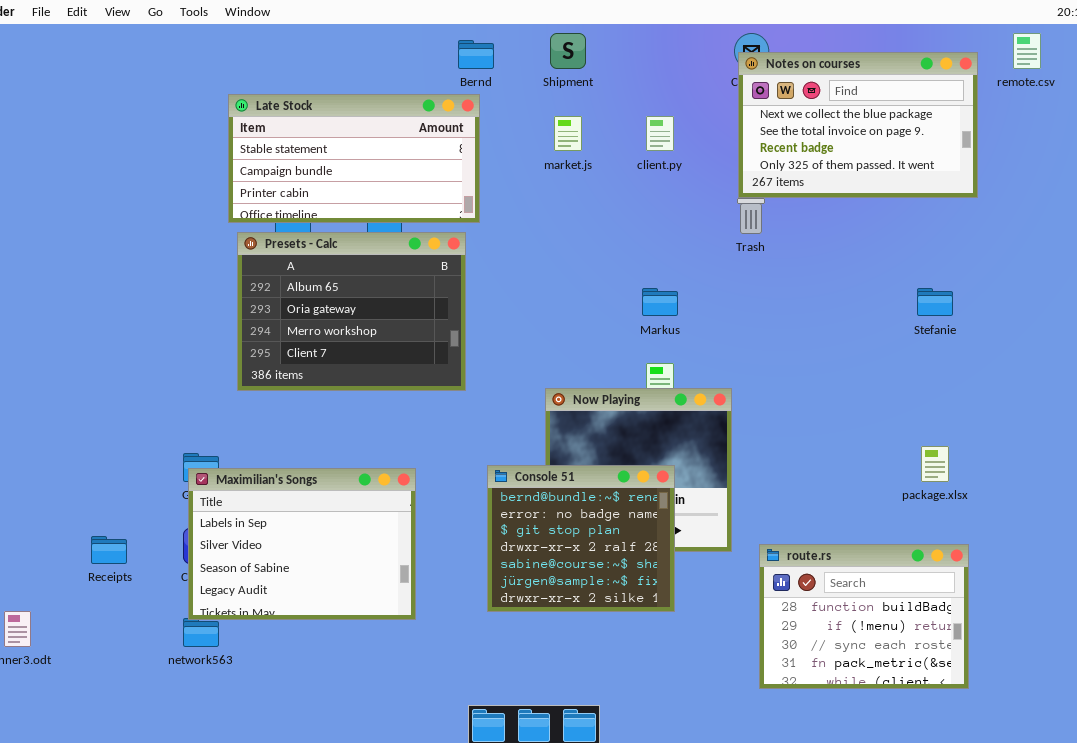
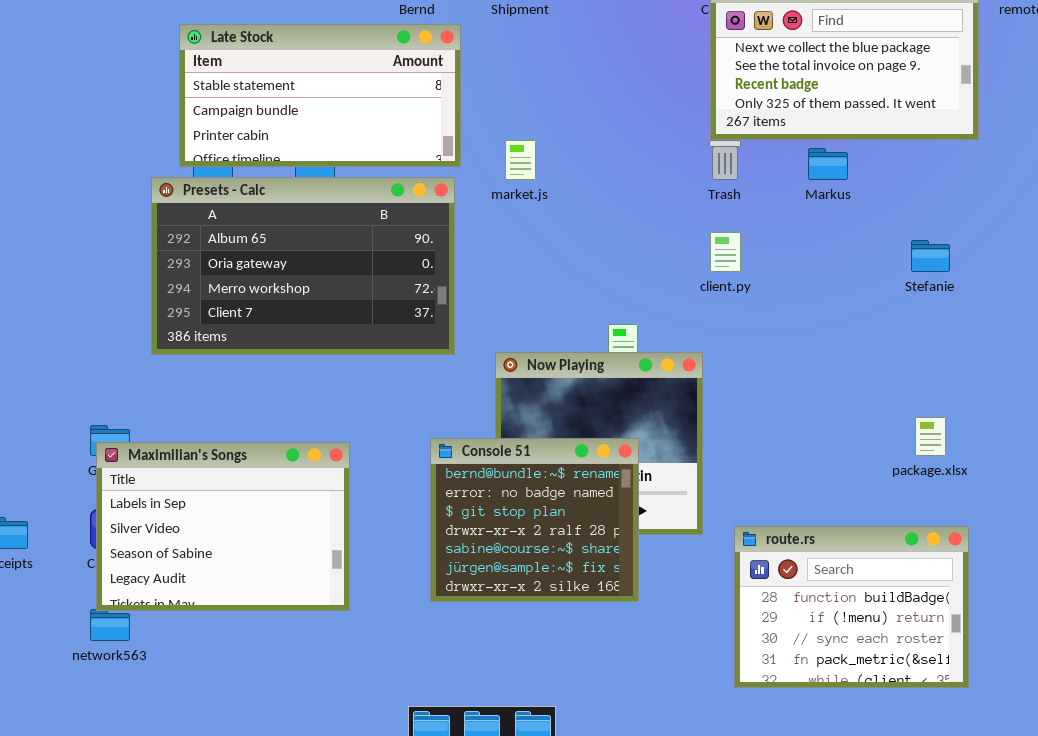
Late Stock: [228,94,480,223] -> [179,24,461,167], moved
market.js: [554,116,582,151] -> [505,140,536,180], moved
client.py: [646,116,674,151] -> [710,232,741,272], moved
Presets - Calc: [237,232,466,391] -> [151,177,455,355], resized
Markus: [642,288,678,316] -> [808,148,848,180], moved

